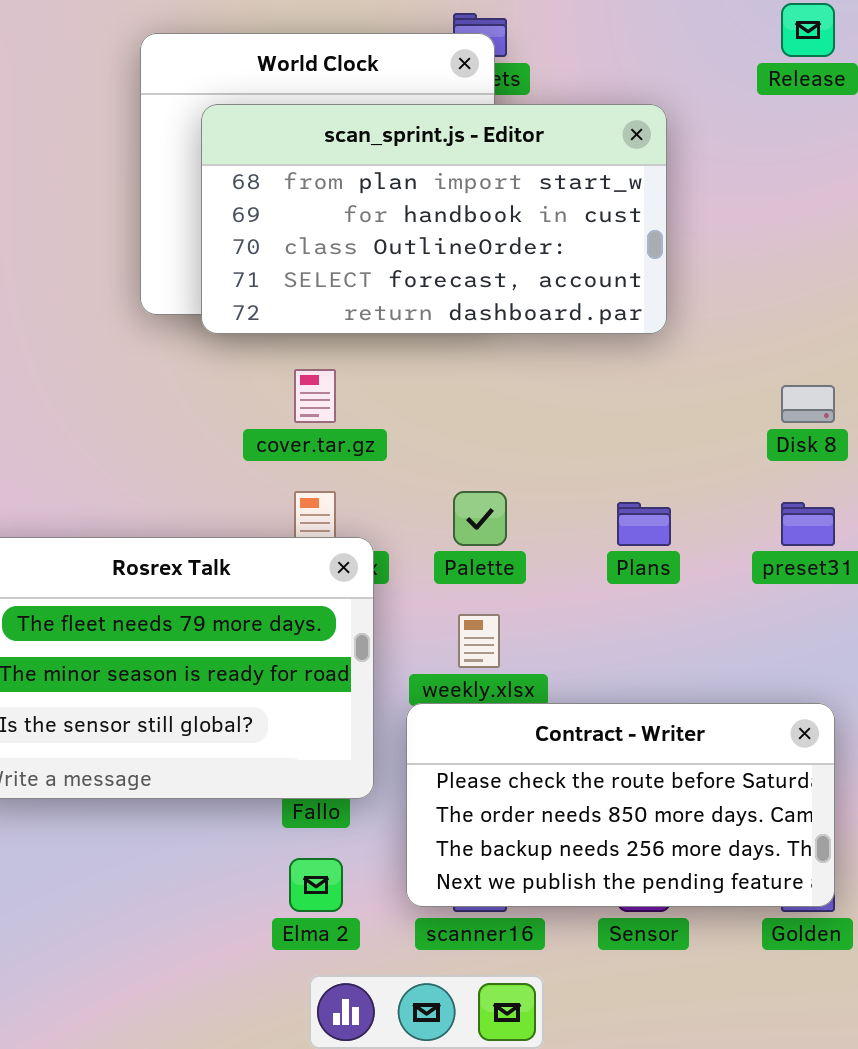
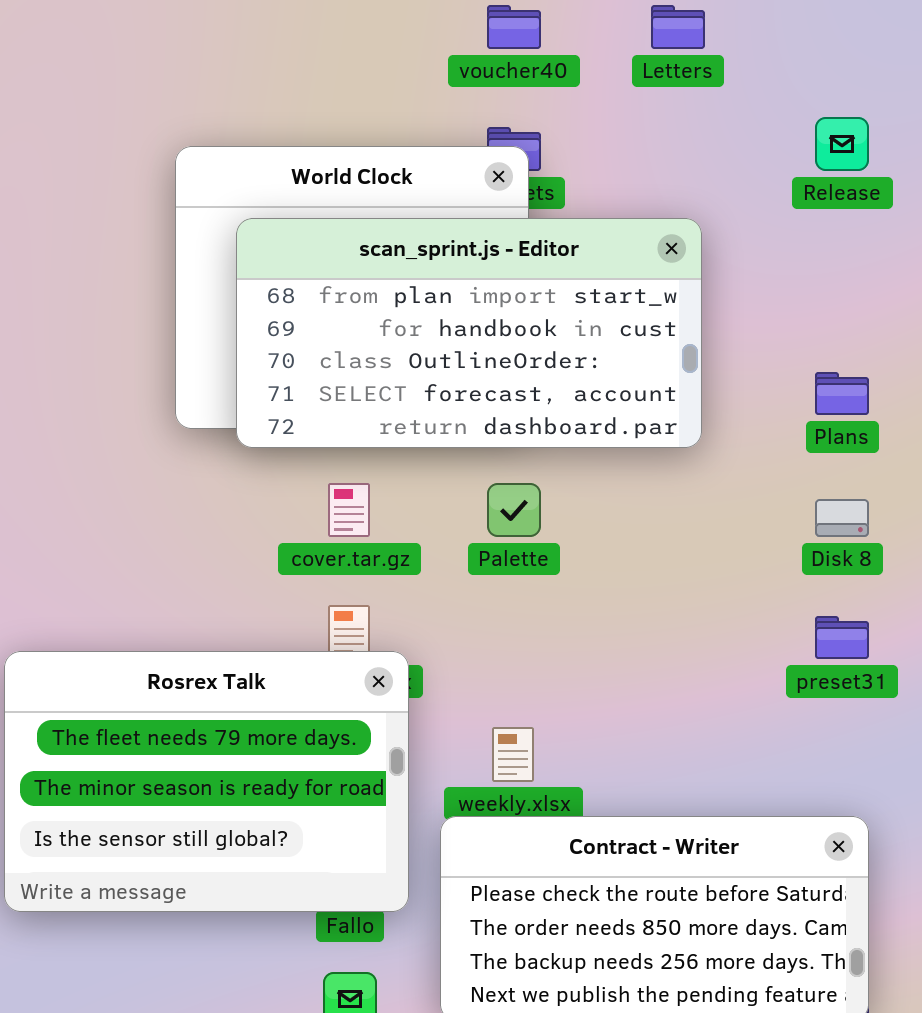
Palette: [453,491,507,546] -> [487,483,541,537], moved
Plans: [617,502,671,546] -> [815,372,869,415], moved

